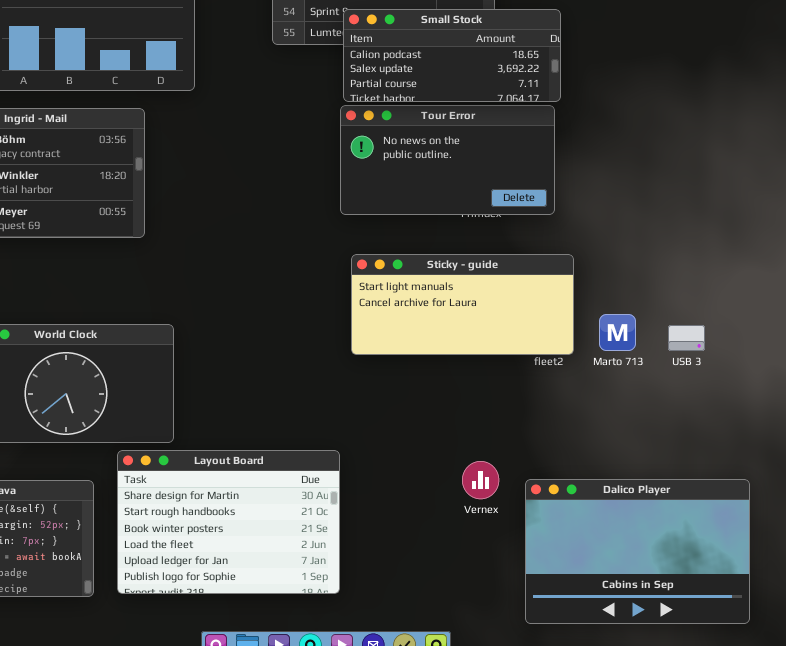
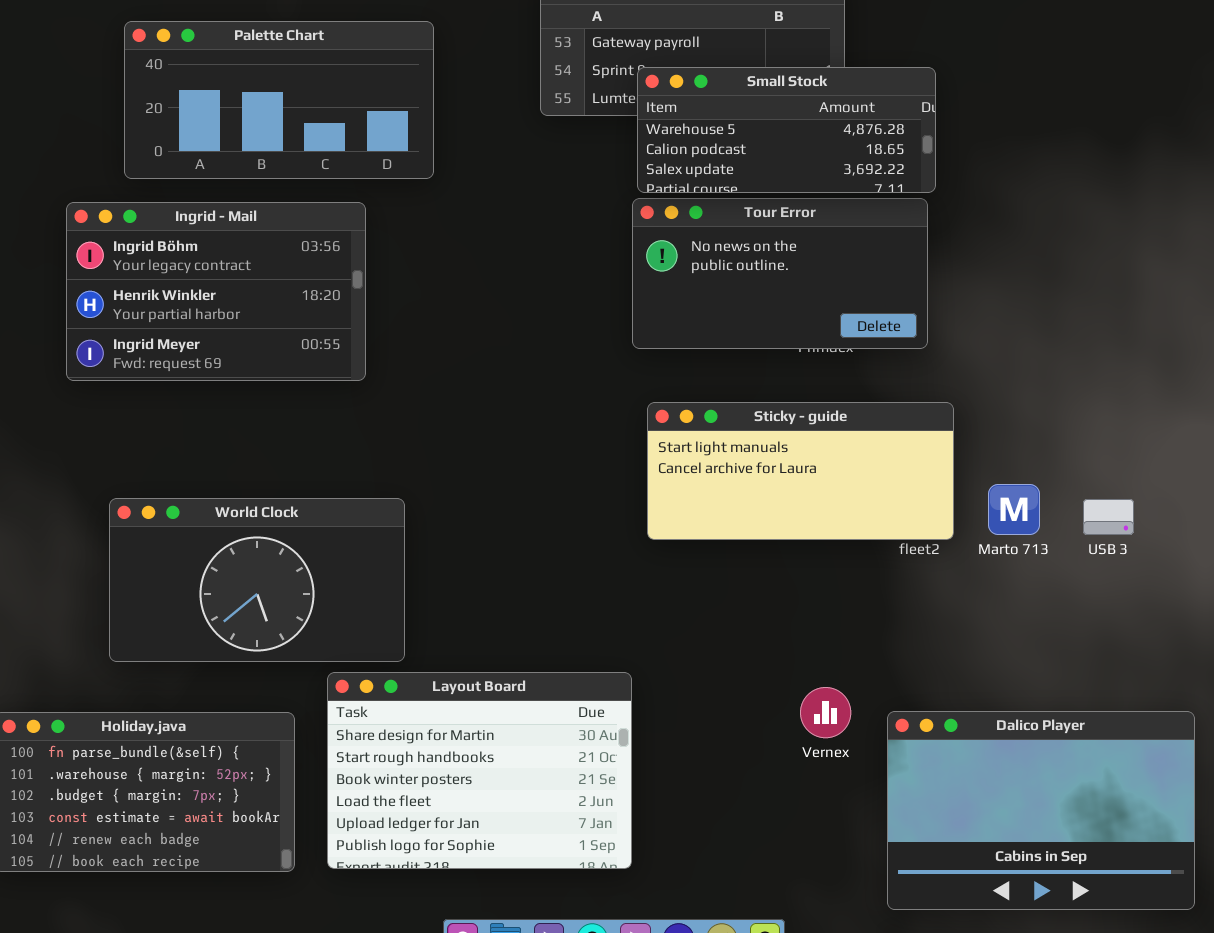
Small Stock: [343,9,561,102] -> [637,67,936,193], scrolled up 1 row

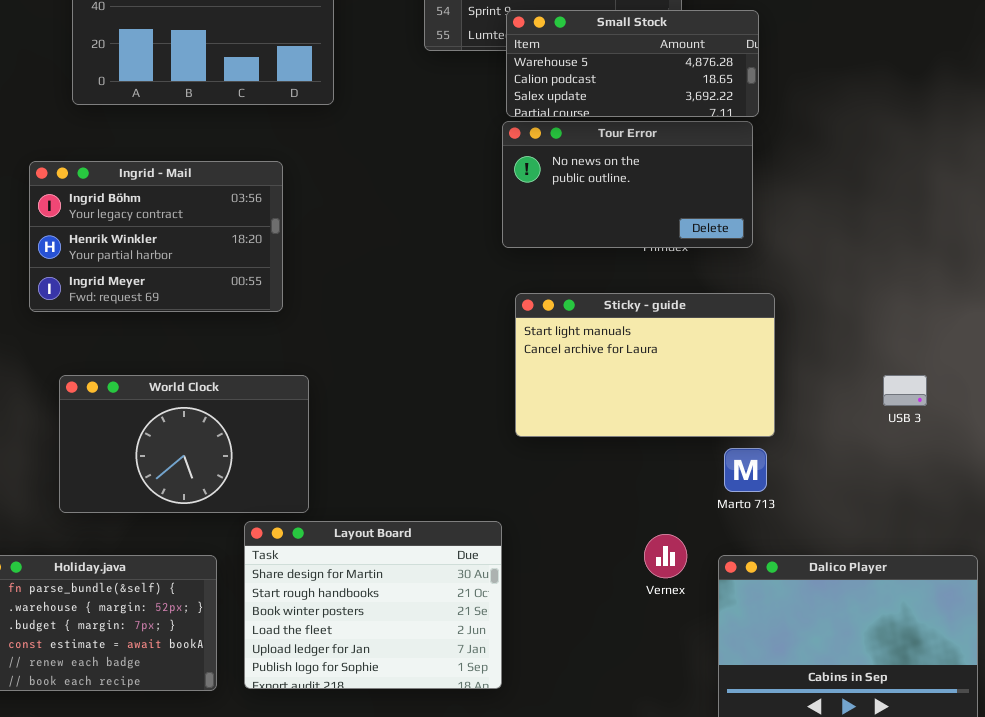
Ingrid - Mail: [66,202,366,381] -> [29,161,283,312], moved
Sticky - guide: [647,402,954,540] -> [515,293,775,437], resized
Marto 713: [988,484,1040,535] -> [724,448,767,492], moved

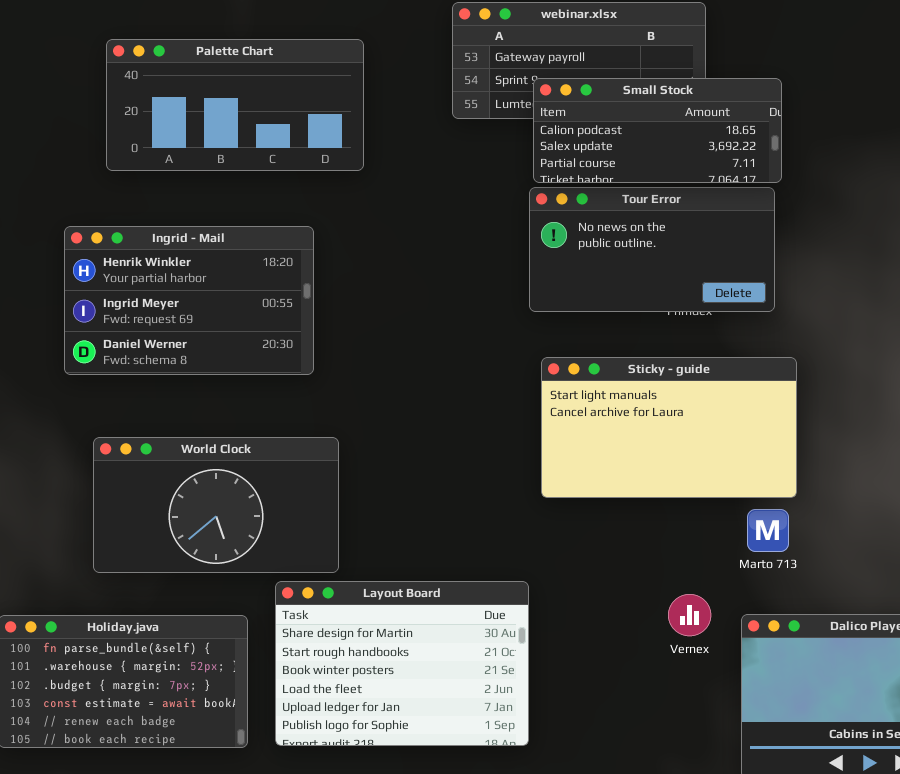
Small Stock: [506,10,759,117] -> [533,78,782,183], scrolled down 1 row
Ingrid - Mail: [29,161,283,312] -> [64,226,314,375], scrolled down 1 row

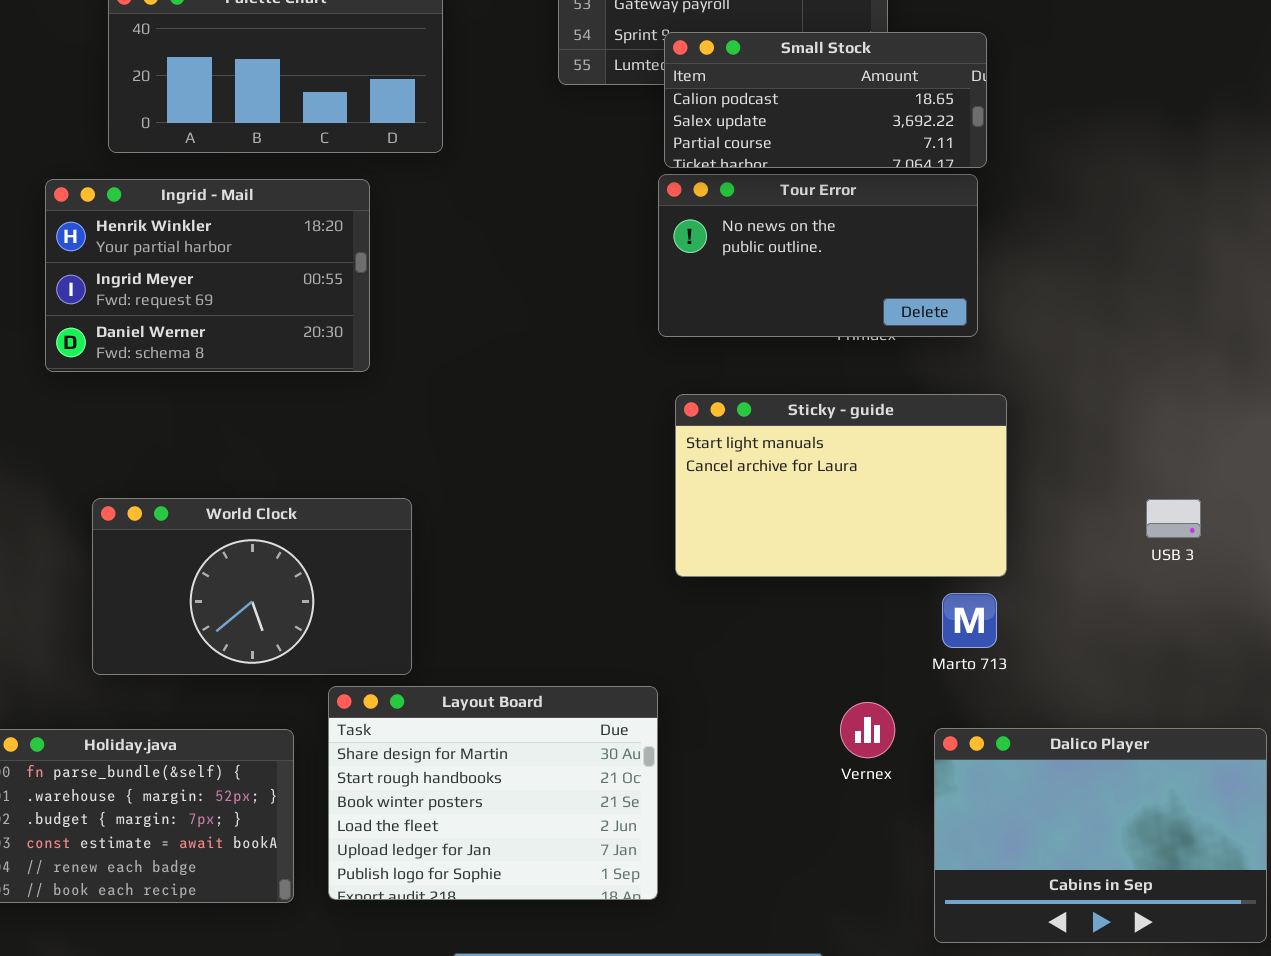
Ingrid - Mail: [64,226,314,375] -> [45,179,370,372], moved

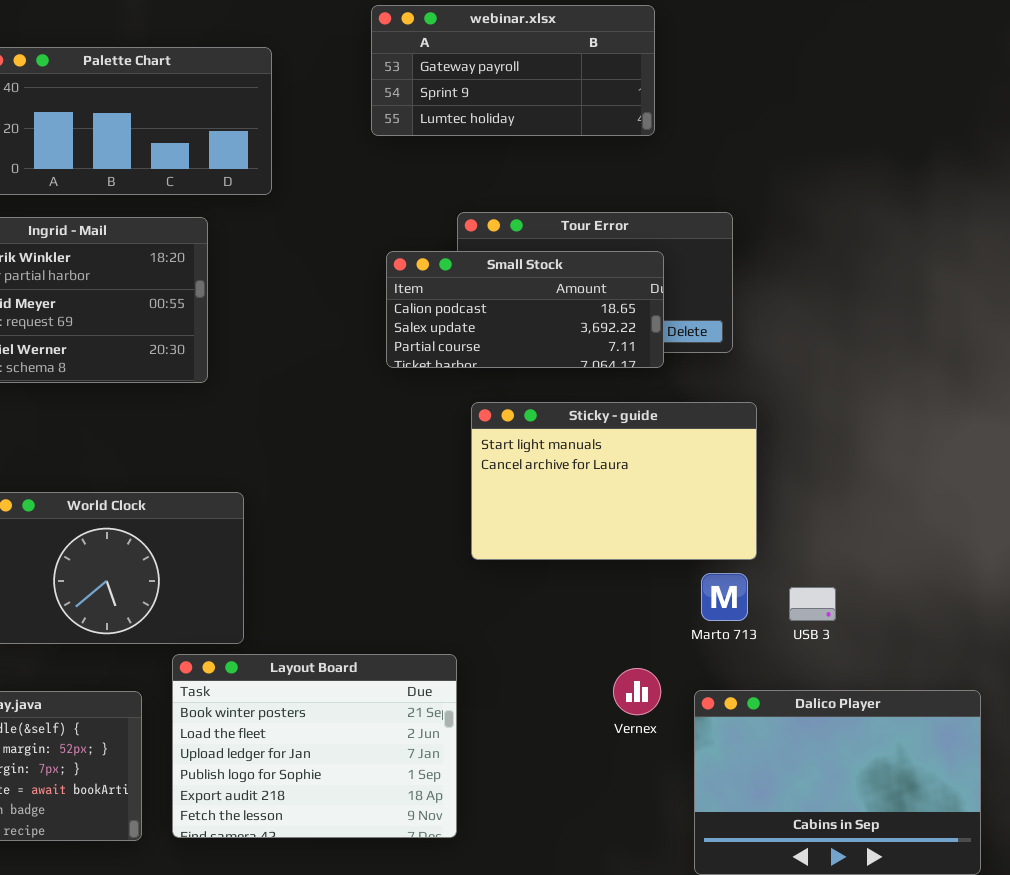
Small Stock: [664,32,987,168] -> [386,251,664,368], moved
USB 3: [1146,499,1201,538] -> [789,587,836,621], moved
Layout Board: [328,686,658,900] -> [172,654,457,838], scrolled down 2 rows

